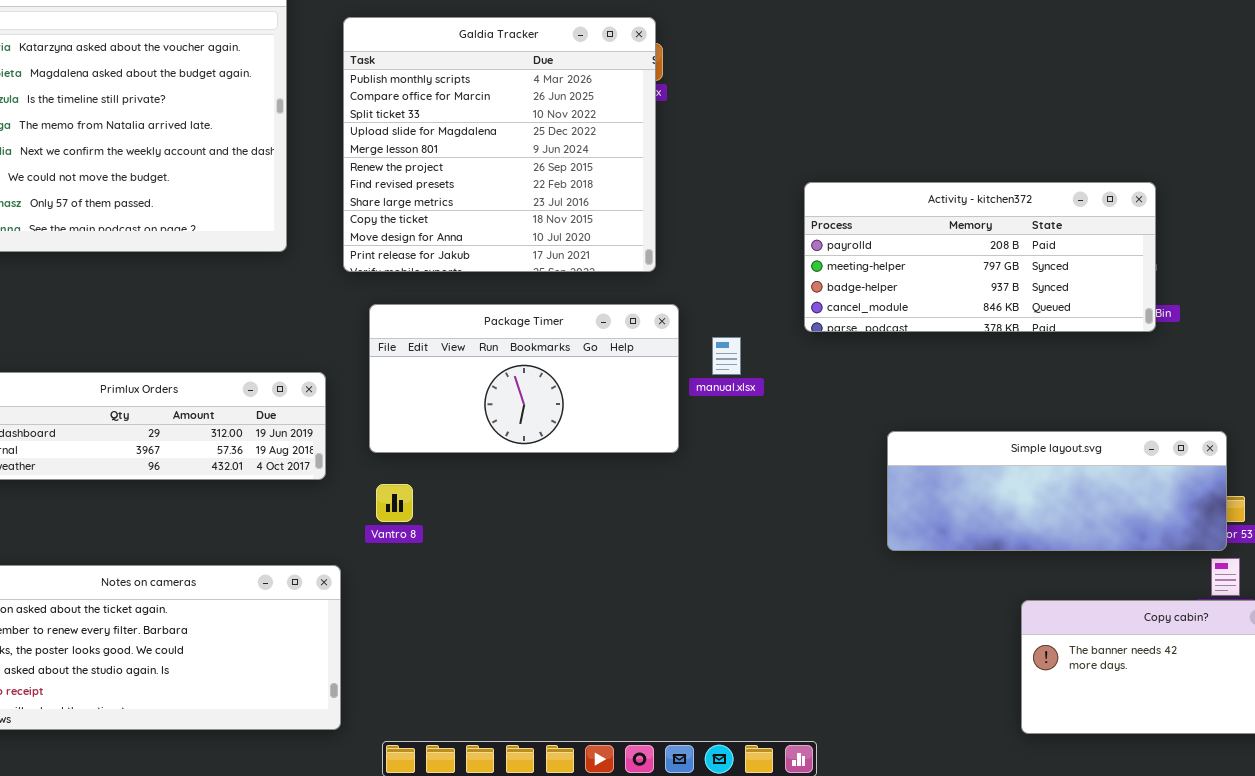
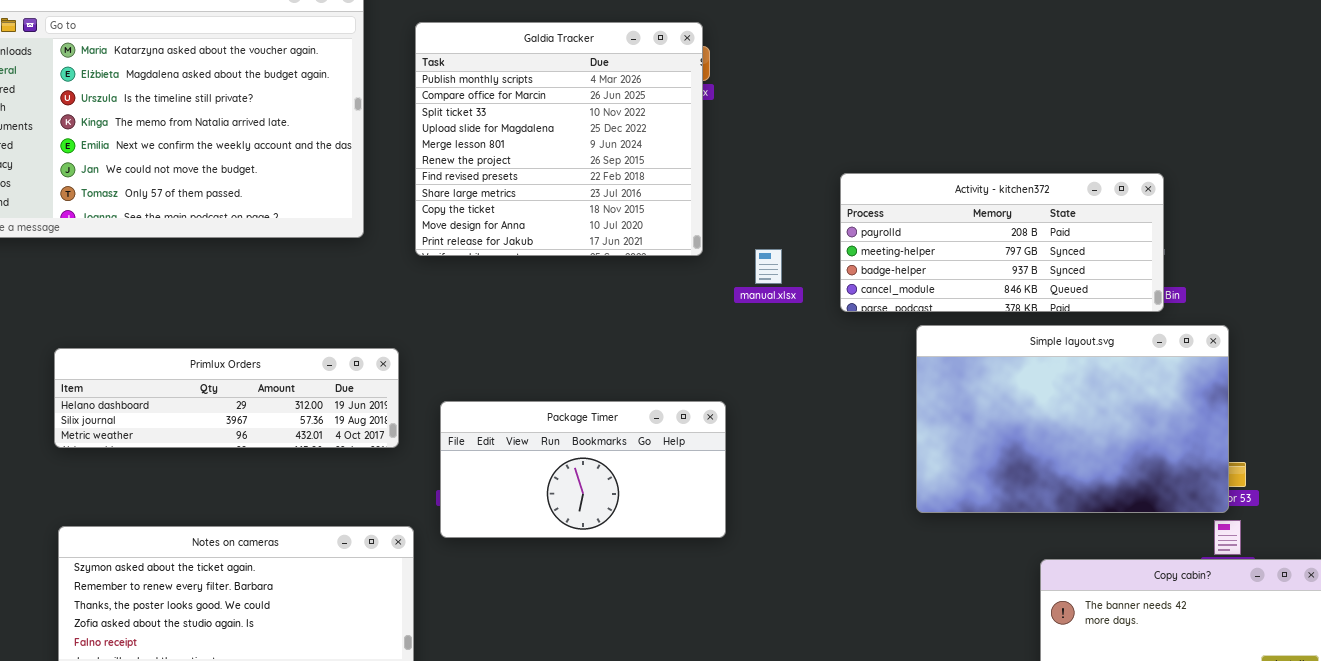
Package Timer: [369,304,679,453] -> [440,401,726,538], moved
manual.xlsx: [712,337,741,375] -> [755,249,782,284], moved
Simple layout.svg: [887,431,1227,551] -> [916,325,1229,513], resized

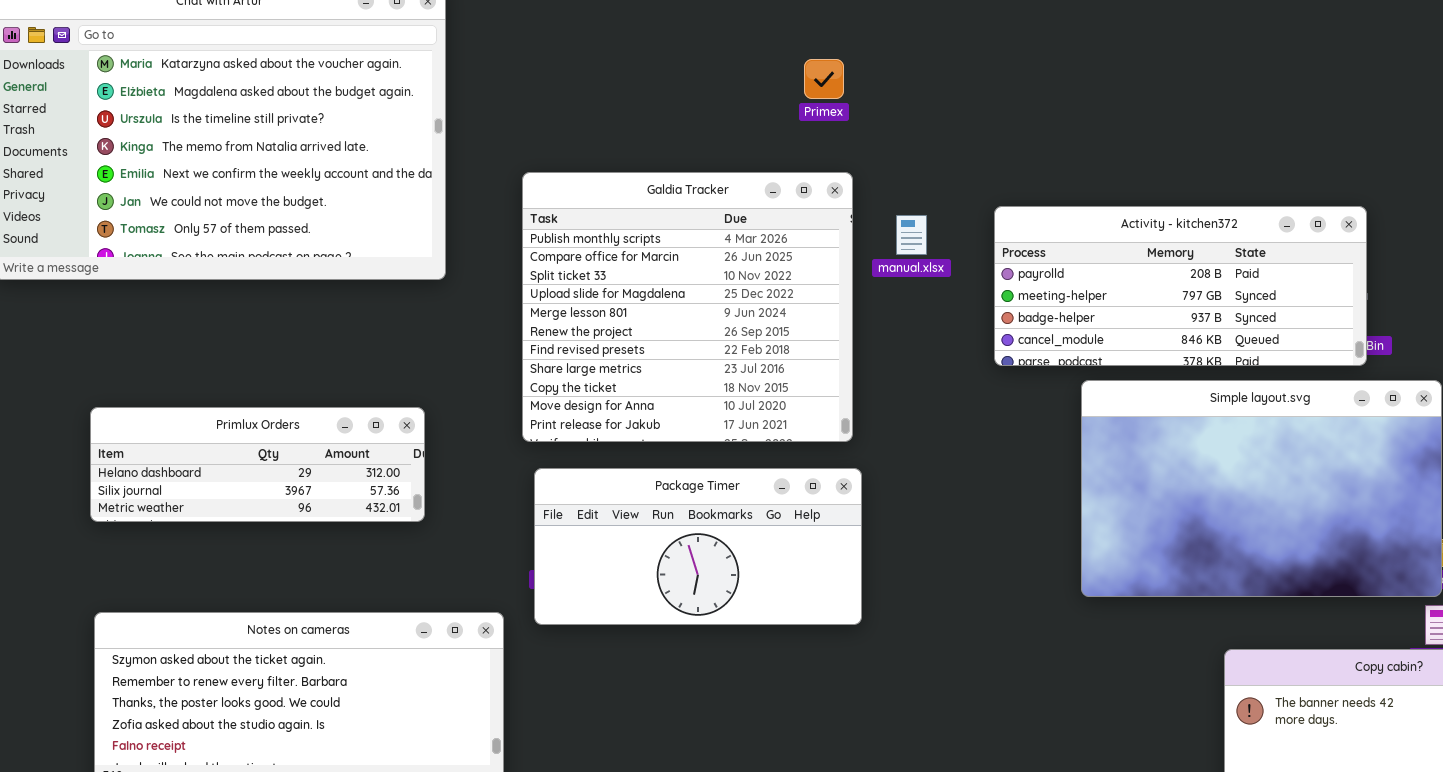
Galdia Tracker: [415,22,703,256] -> [522,172,853,442], moved
manual.xlsx: [755,249,782,284] -> [896,215,927,255], moved
Primlux Orders: [54,348,399,448] -> [90,407,425,522], resized

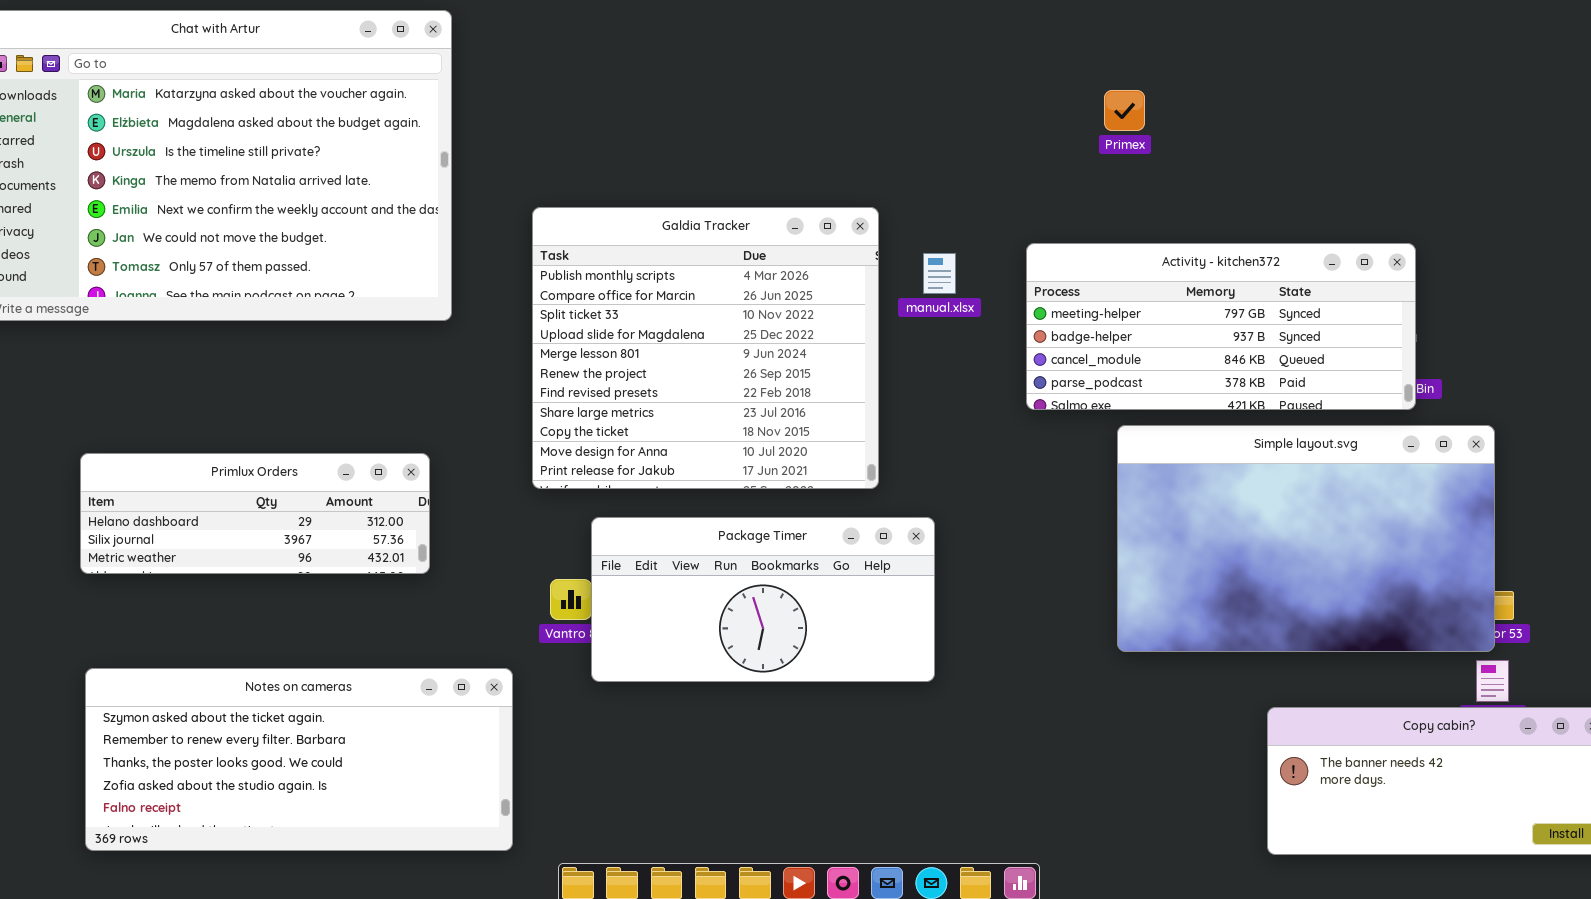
Primex: [804,59,844,99] -> [1104,90,1145,131], moved
Activity - kitchen372: [994,206,1367,366] -> [1026,243,1416,410], scrolled down 1 row
Package Timer: [534,468,862,625] -> [591,517,935,682], moved

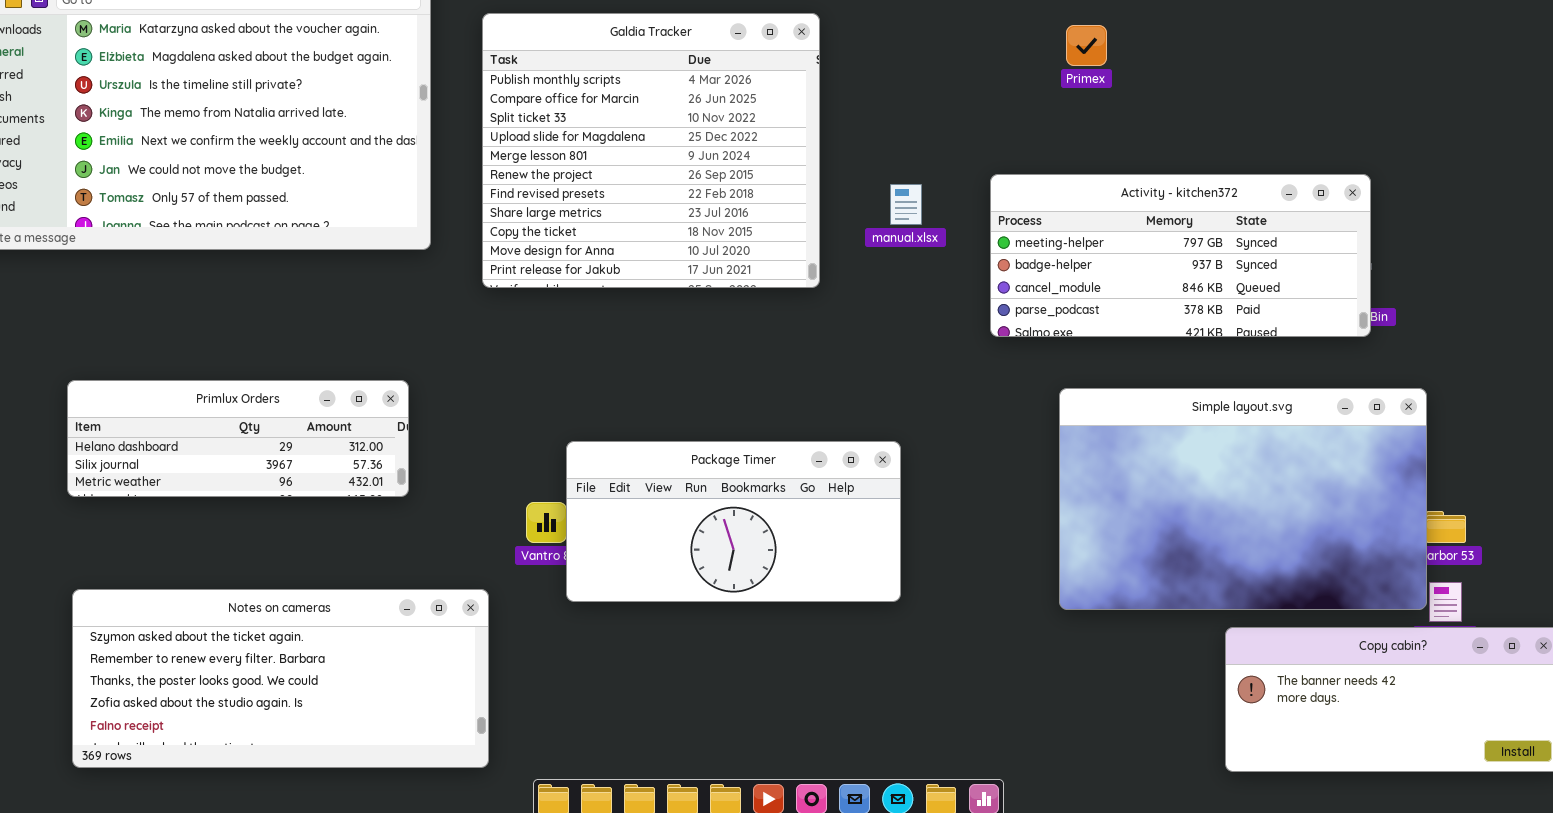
Galdia Tracker: [532,207,879,489] -> [482,13,820,288], moved
Simple layout.svg: [1117,425,1495,652] -> [1059,388,1427,610], moved

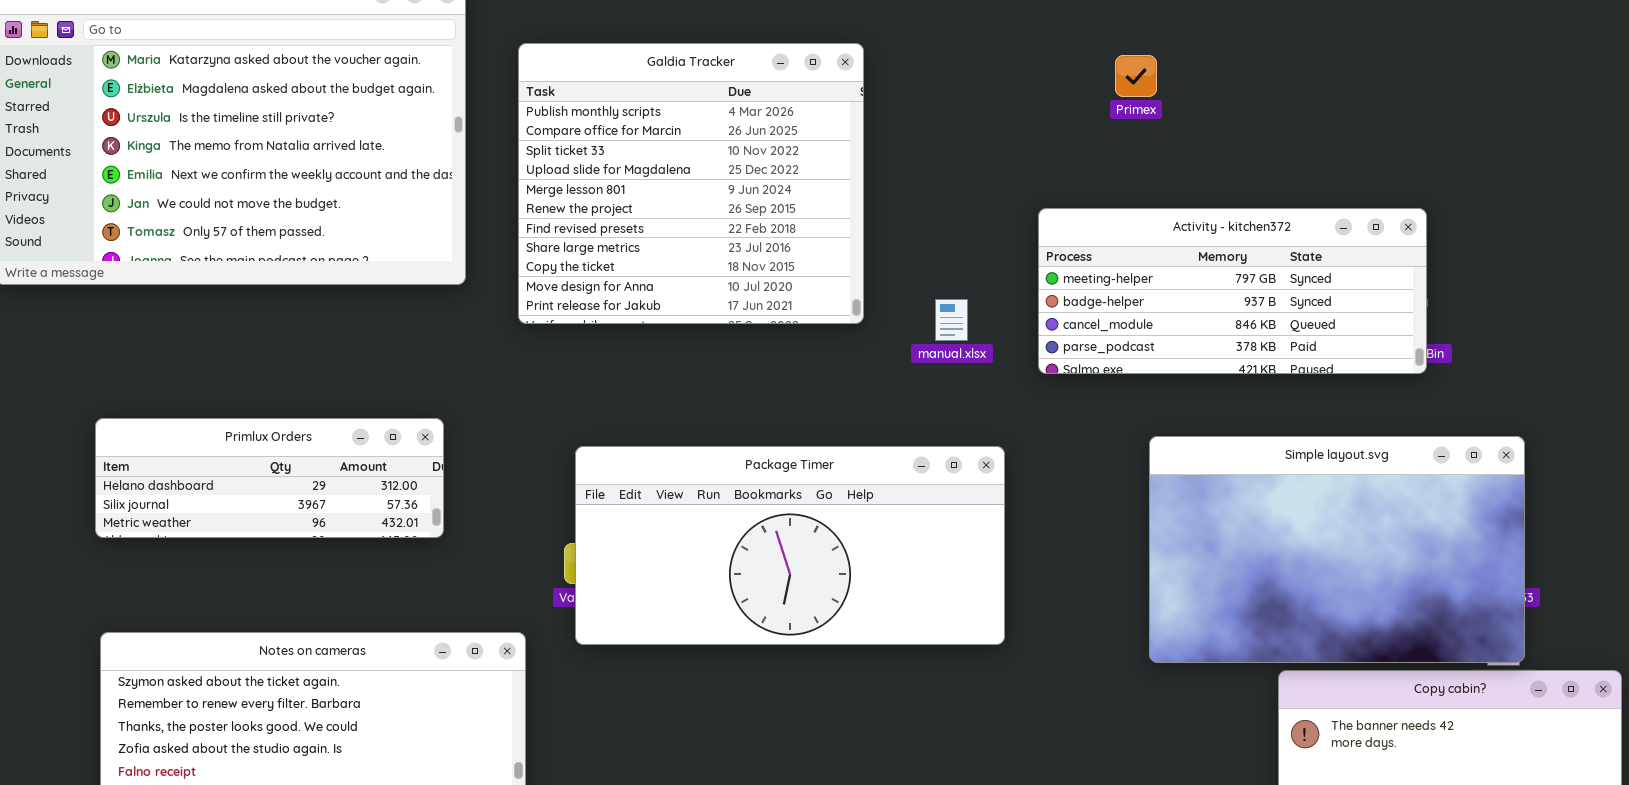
manual.xlsx: [890,184,922,225] -> [935,299,968,341], moved
Simple layout.svg: [1059,388,1427,610] -> [1149,436,1525,663], moved
Package Timer: [566,441,901,602] -> [575,446,1005,645], moved, resized

